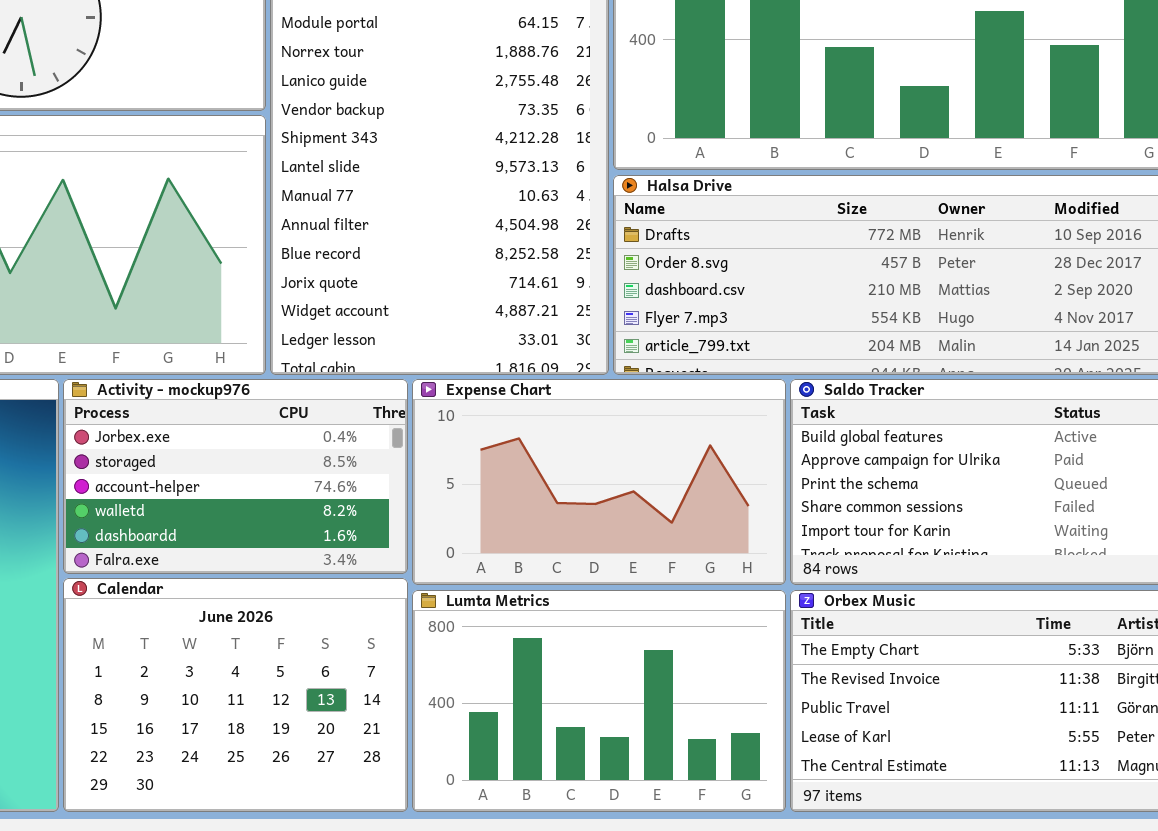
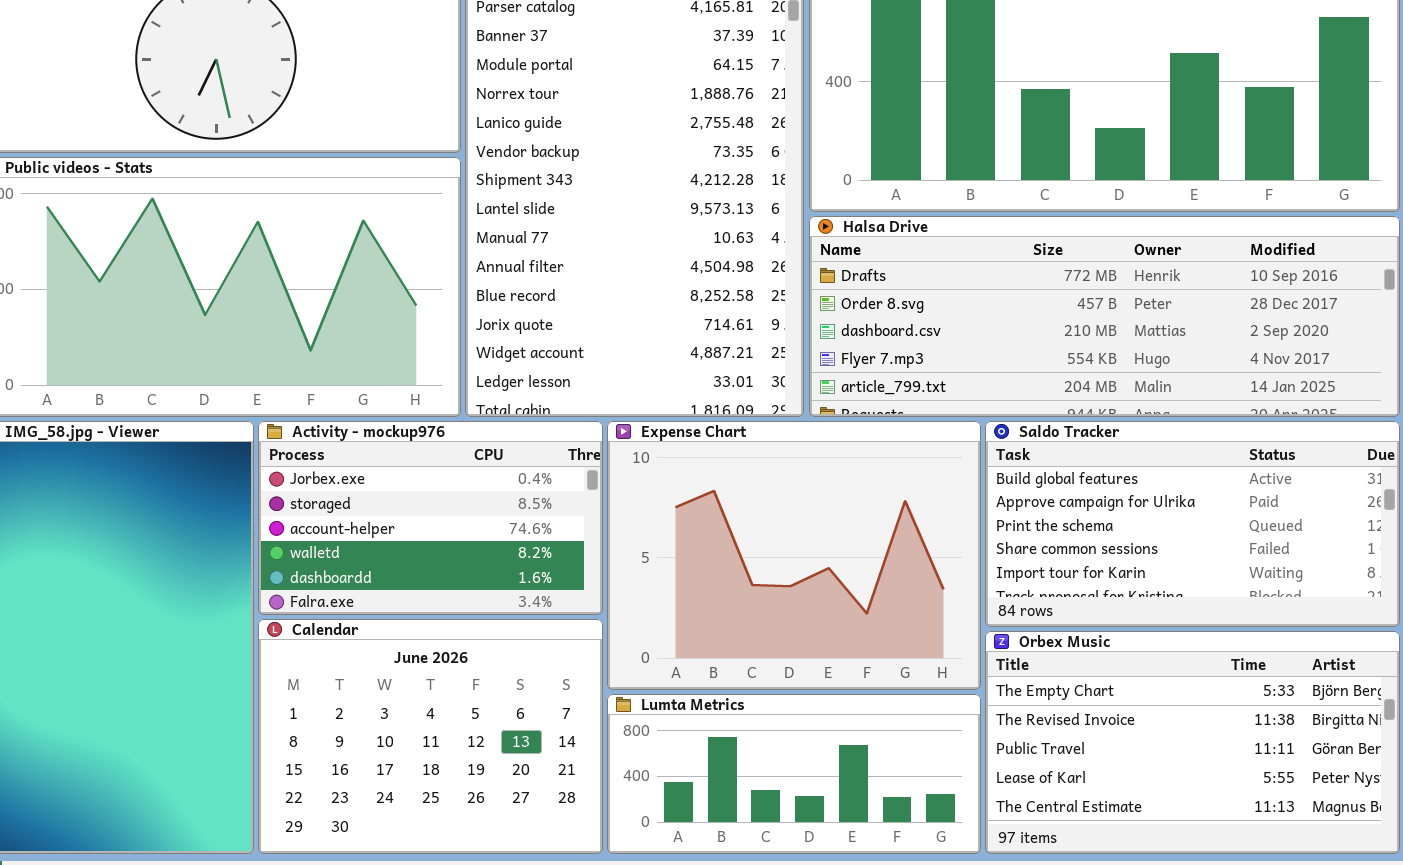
Expense Chart: [412,379,786,585] -> [607,421,981,690], resized
Lumta Metrics: [412,590,786,812] -> [607,694,981,854], resized

